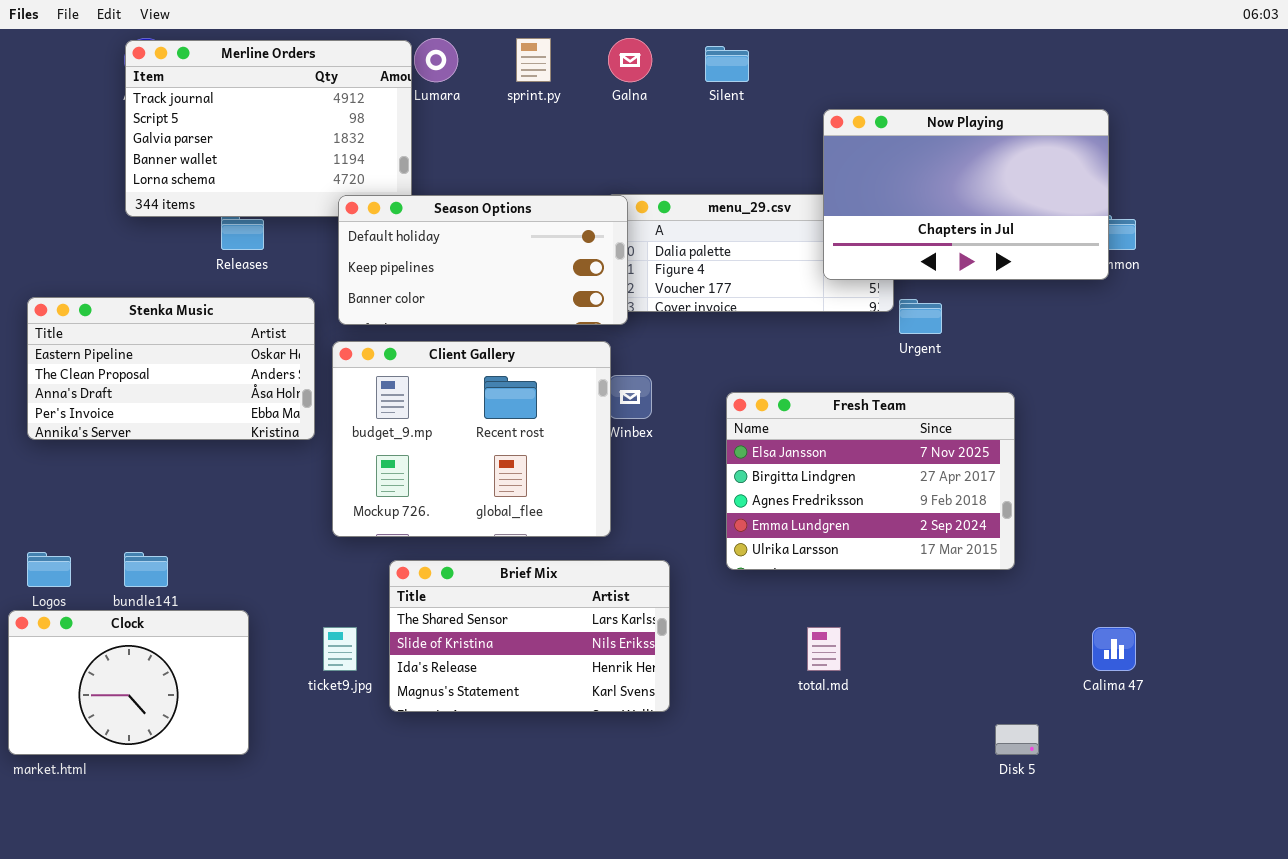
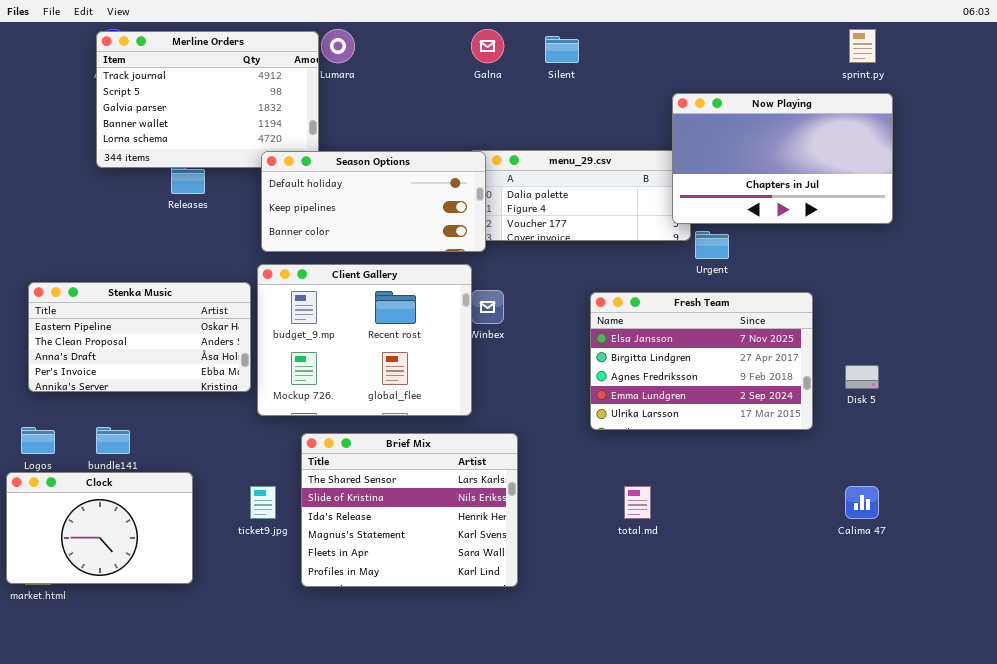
sprint.py: [516,38,551,82] -> [849,29,876,63], moved
Now Playing: [823,109,1109,280] -> [672,93,893,224], moved
Stenka Music: [27,297,315,440] -> [28,282,251,392], moved
Fresh Team: [726,392,1015,570] -> [590,292,813,430], moved
Brief Mix: [389,560,670,712] -> [301,433,518,587], resized
Disk 5: [995,724,1039,755] -> [845,365,879,389], moved

